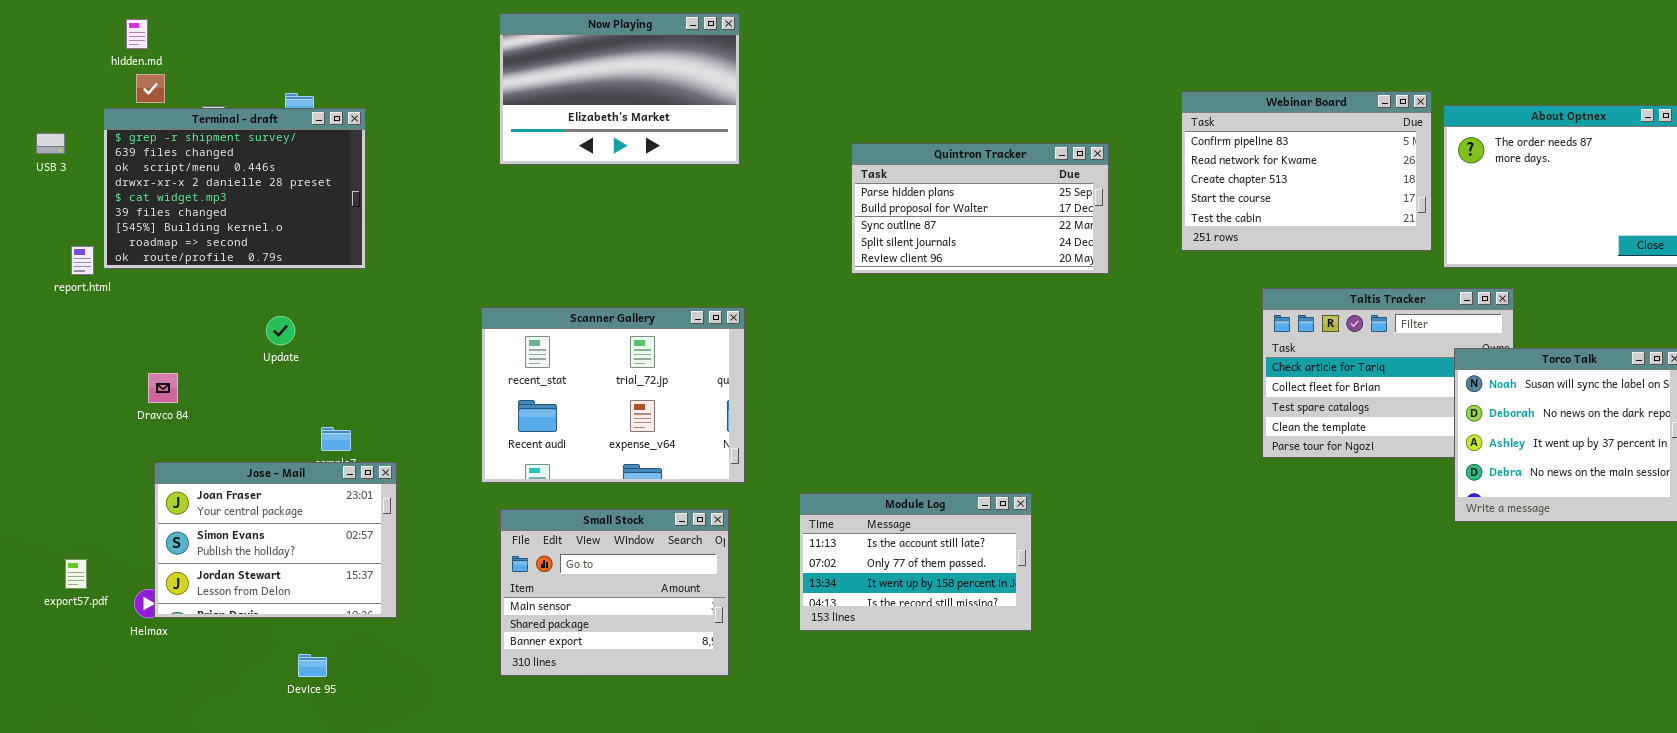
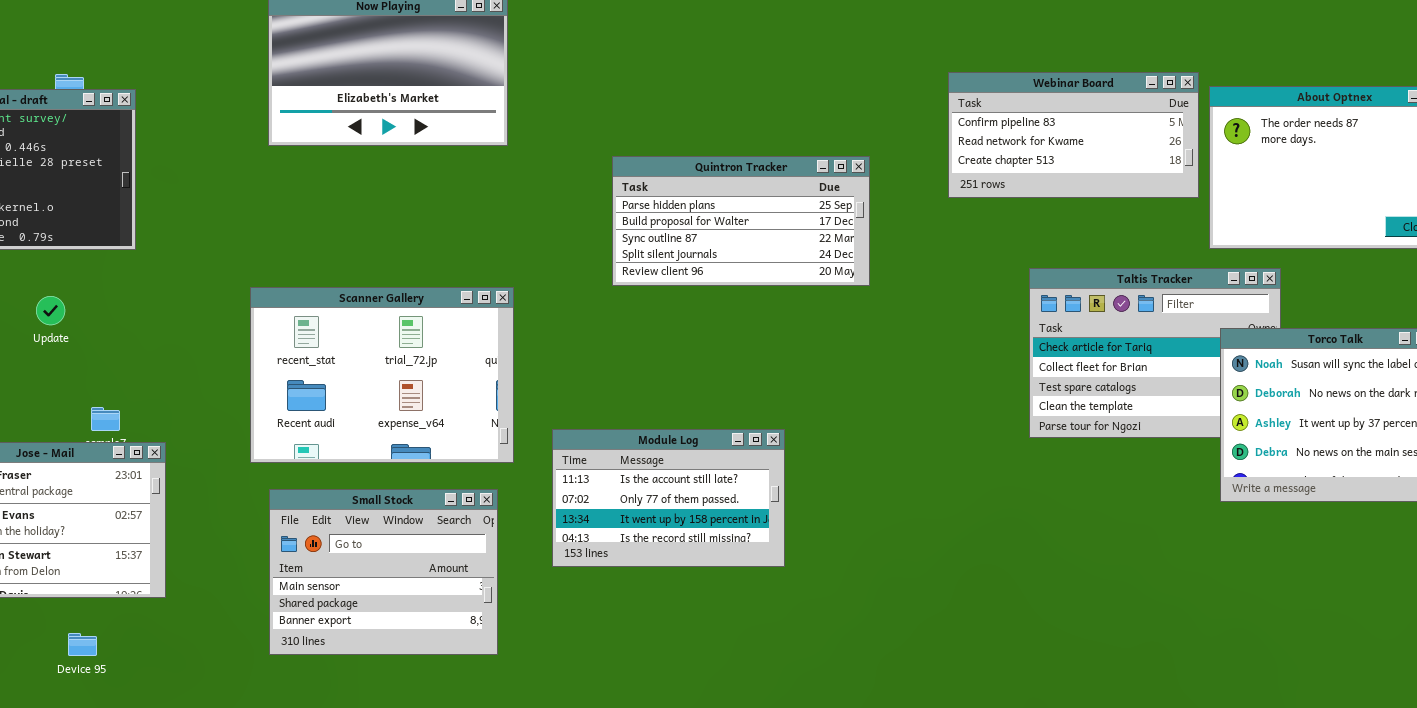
Webinar Board: [1181,91,1432,251] -> [948,72,1199,198], resized
Quintron Tracker: [851,143,1109,274] -> [612,156,870,286], moved
Module Log: [799,493,1032,631] -> [552,429,785,567], moved

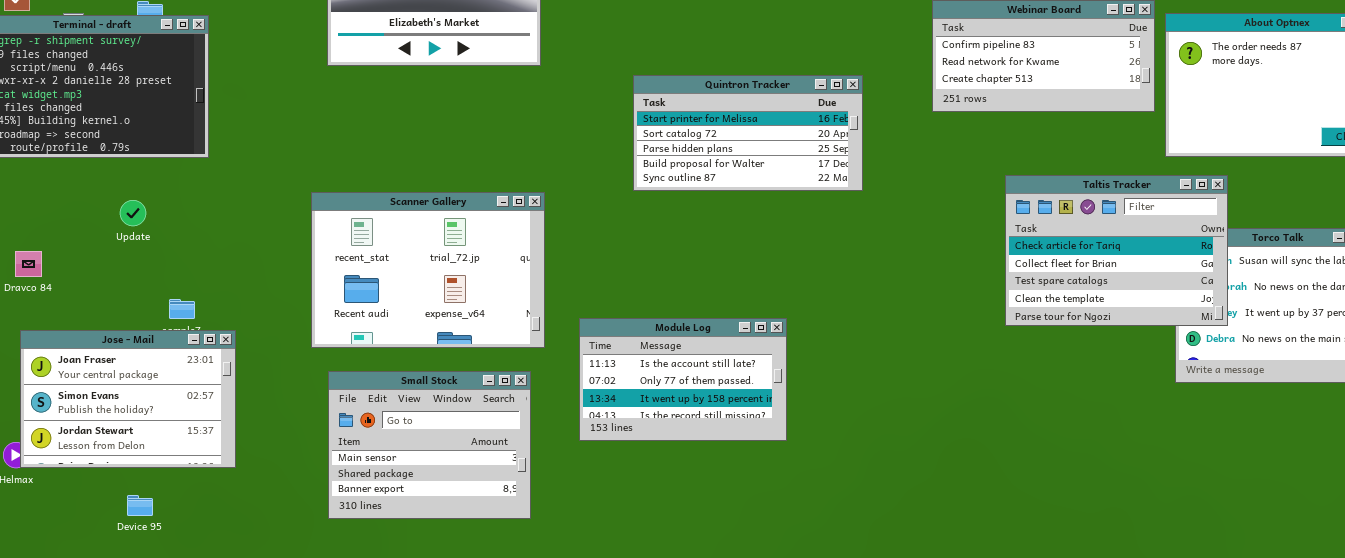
Quintron Tracker: [612,156,870,286] -> [633,75,863,191], scrolled up 2 rows
Taltis Tracker: [1029,268,1281,438] -> [1005,175,1228,326], raised
Device 95: [68,633,97,656] -> [127,495,153,516], moved

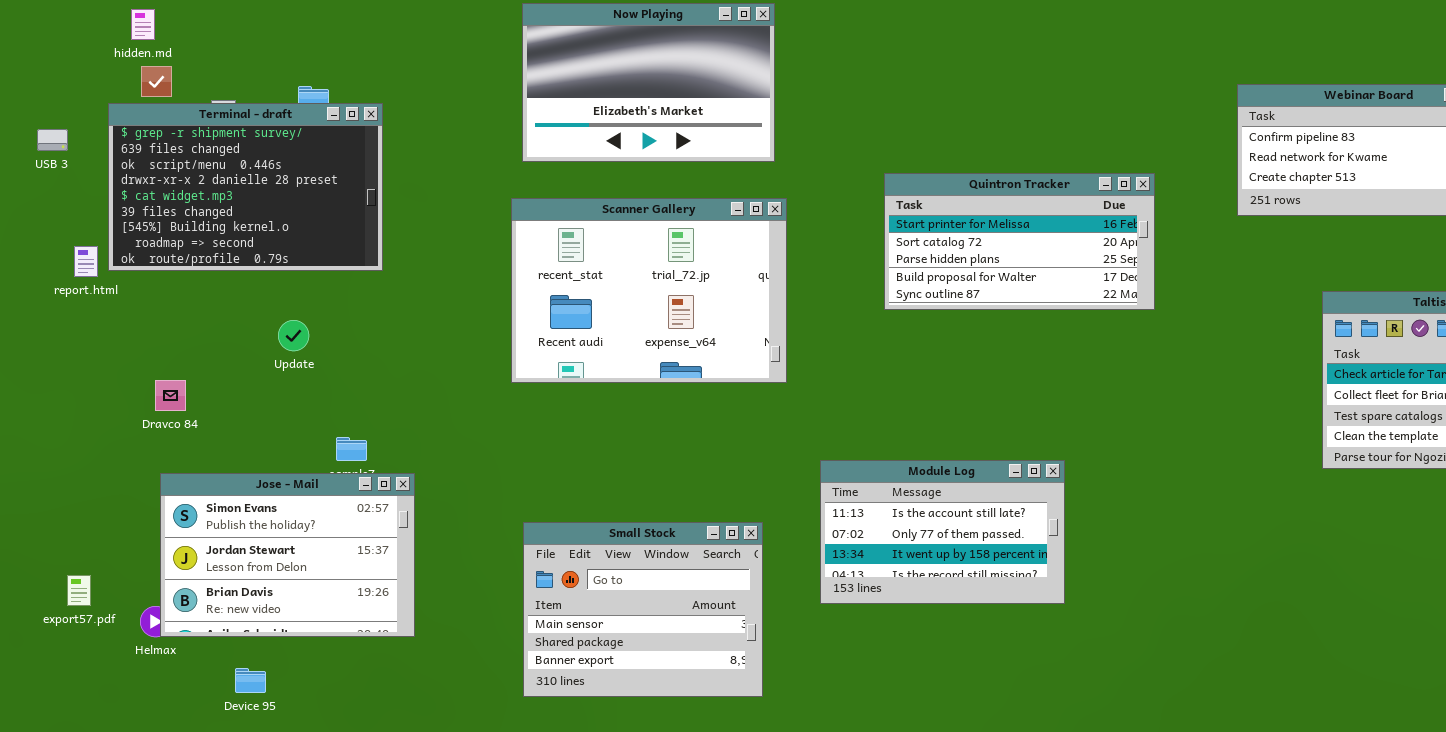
Scanner Gallery: [311,192,545,348] -> [511,198,787,383], moved
Jose - Mail: [20,330,236,468] -> [160,473,415,637], scrolled down 1 row
Device 95: [127,495,153,516] -> [235,668,266,693], moved

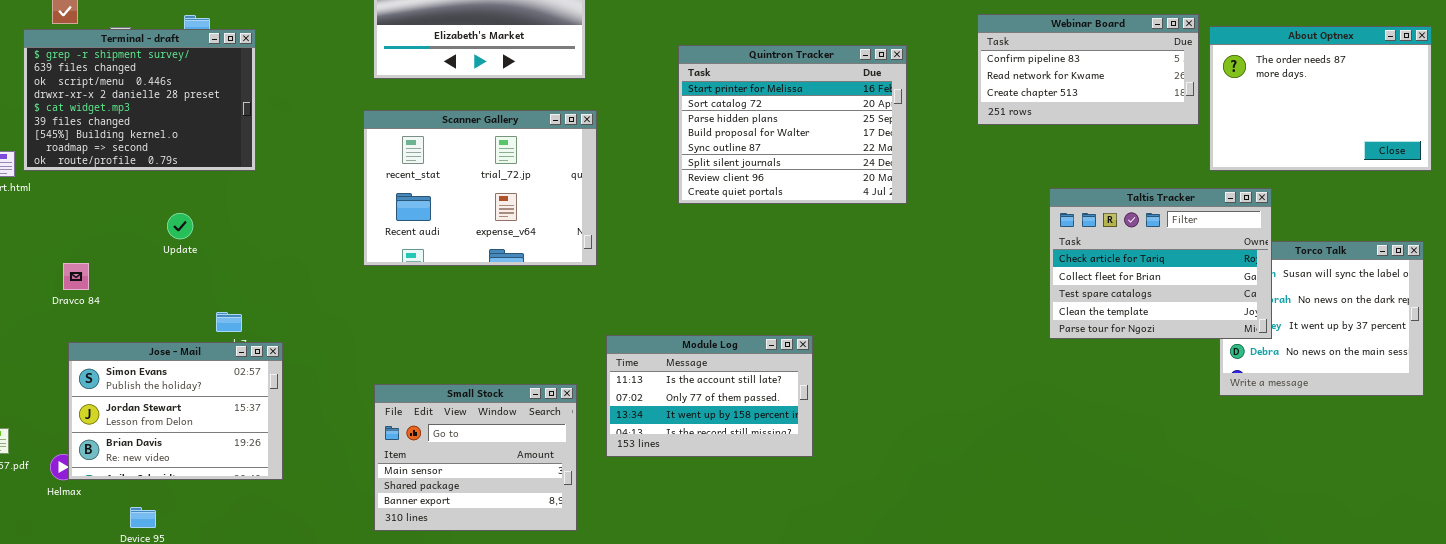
Quintron Tracker: [884,173,1155,310] -> [678,45,907,204], resized
Module Log: [820,460,1065,604] -> [606,335,813,457], moved

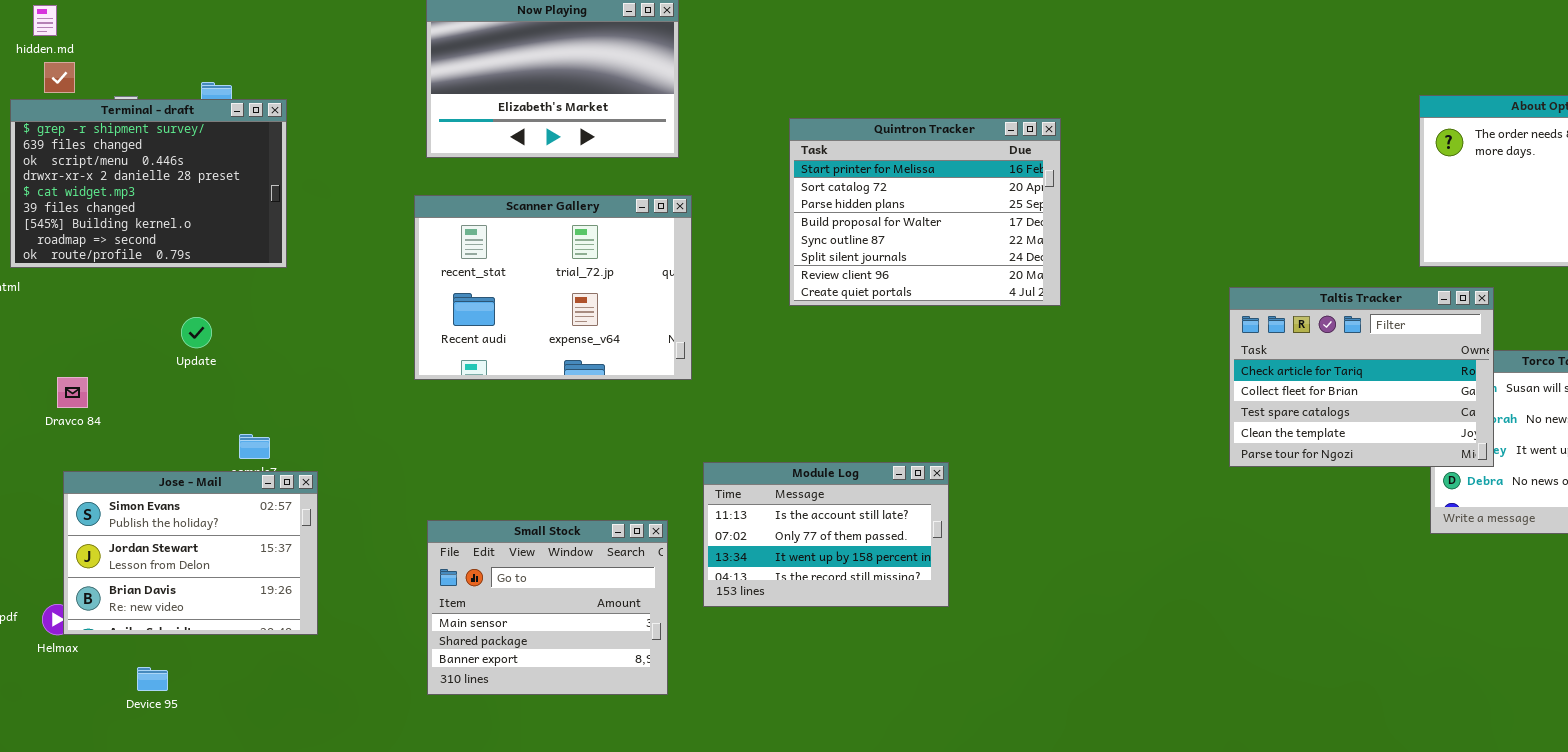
Webinar Board: [977,14,1199,125] -> none, closed

